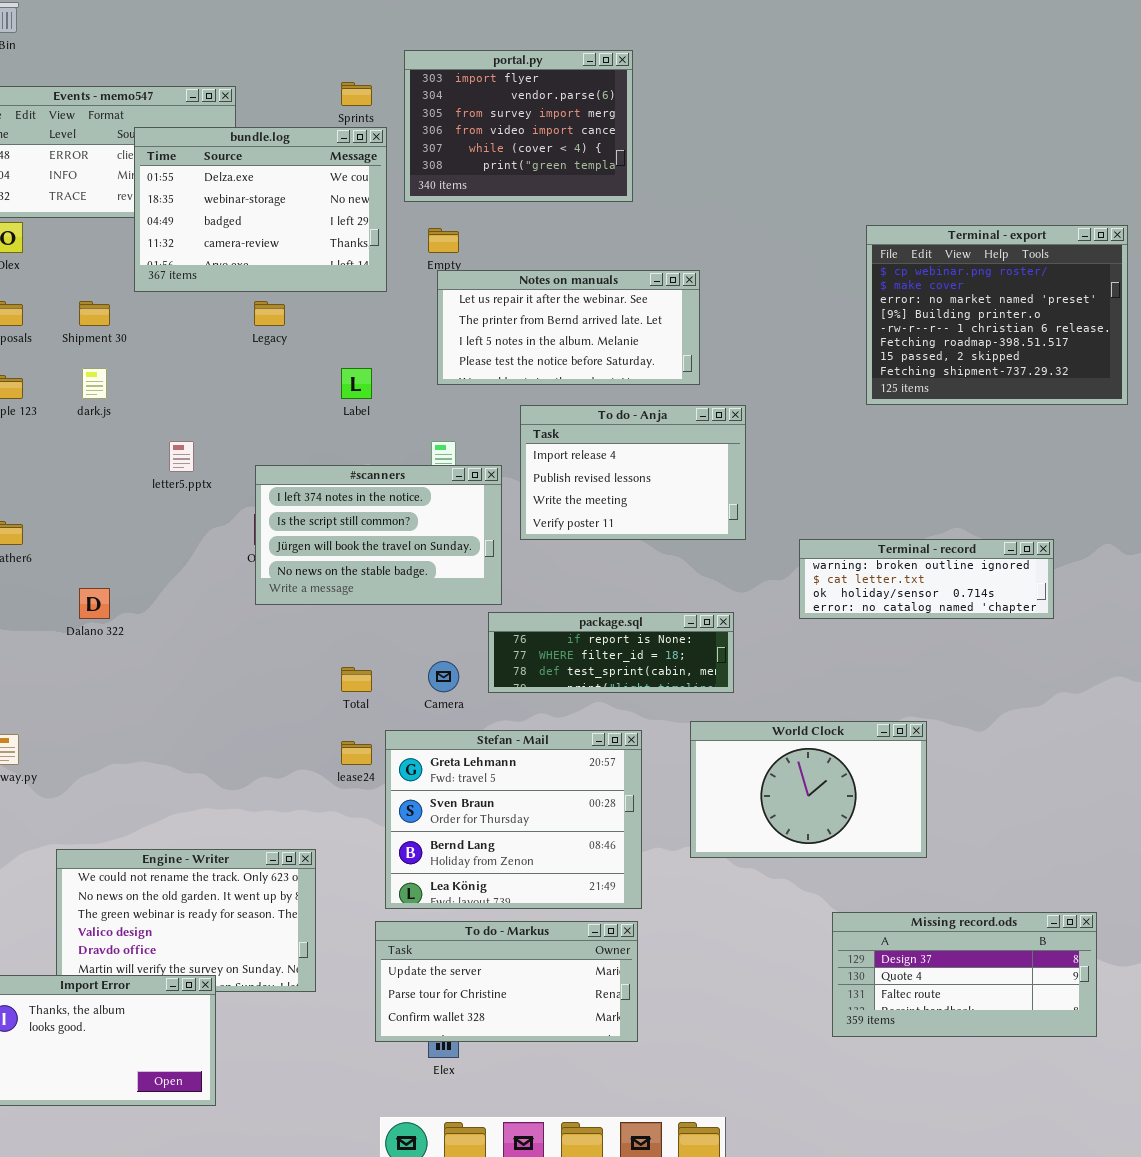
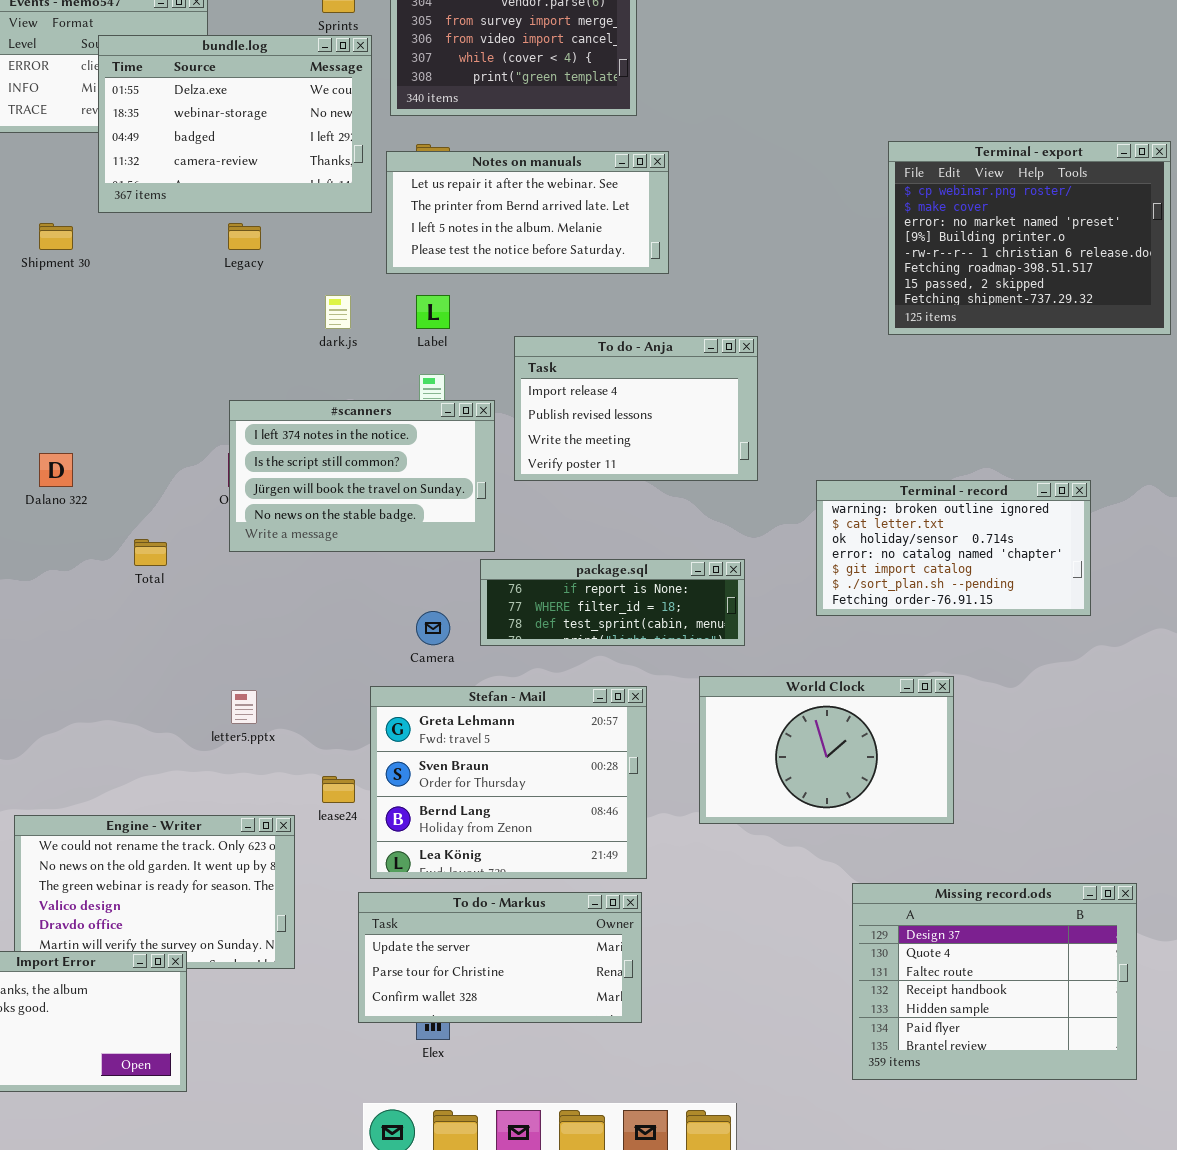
Notes on manuals: [437,270,700,385] -> [386,151,669,274], moved
dark.js: [82,368,107,399] -> [325,295,351,329], moved
Label: [341,368,372,399] -> [416,295,450,329], moved
letter5.pptx: [169,441,194,472] -> [231,690,257,724], moved
Terminal - record: [799,539,1054,619] -> [816,480,1091,616], resized
Dalano 322: [79,588,110,619] -> [39,453,73,487], moved
Total: [341,667,372,692] -> [134,539,167,566], moved
lease24: [341,741,372,765] -> [322,776,355,803], moved
Missing record.ods: [832,912,1097,1037] -> [852,883,1137,1080], resized

